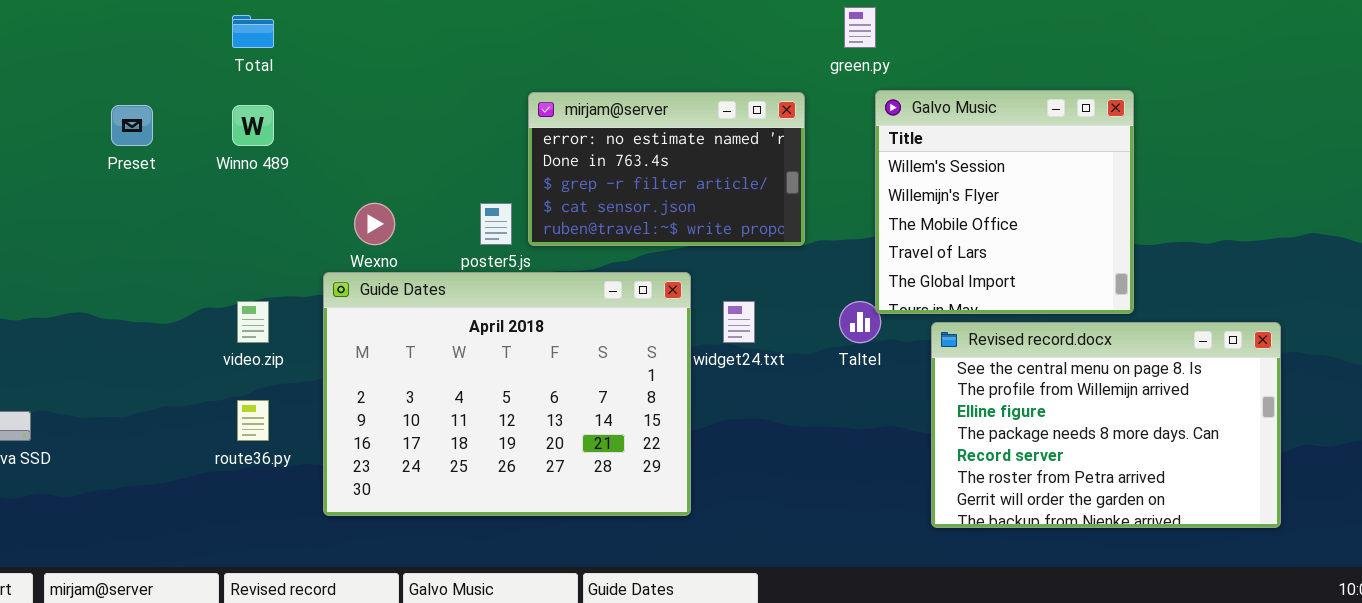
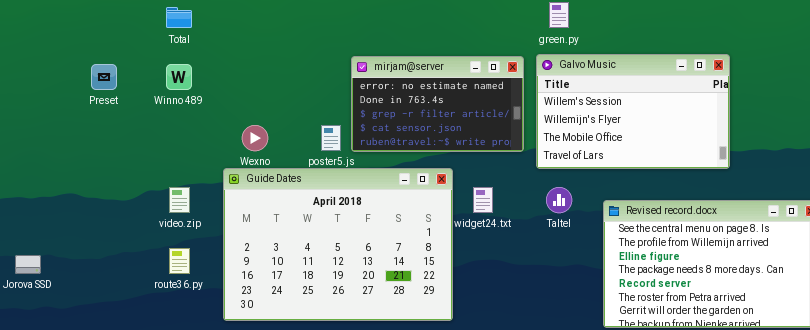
Galvo Music: [875,90,1134,314] -> [536,54,730,169], resized

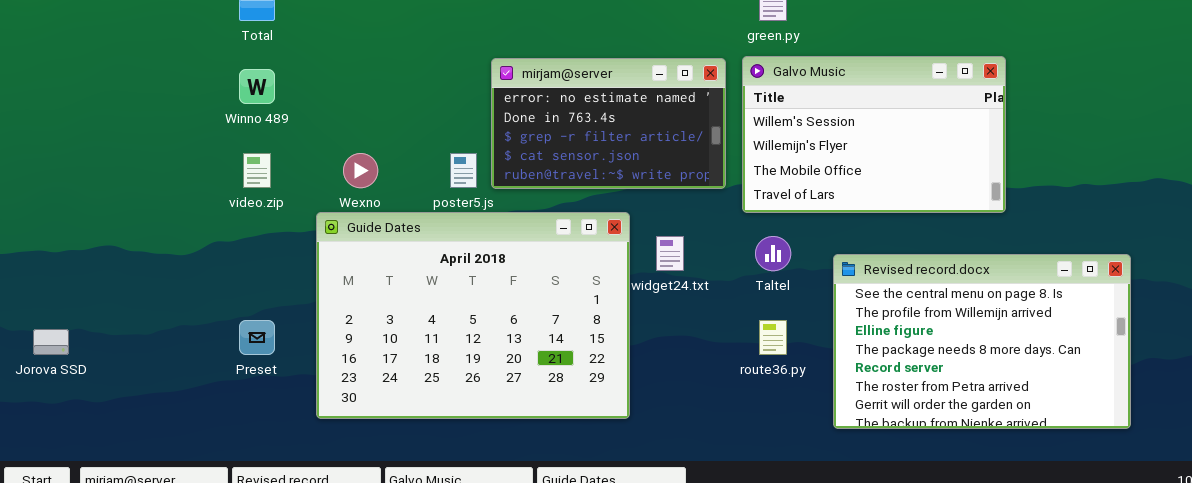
Preset: [91,64,117,90] -> [239,320,275,355], moved
video.zip: [169,187,190,213] -> [243,153,271,188], moved
route36.py: [169,248,190,274] -> [759,320,787,355], moved

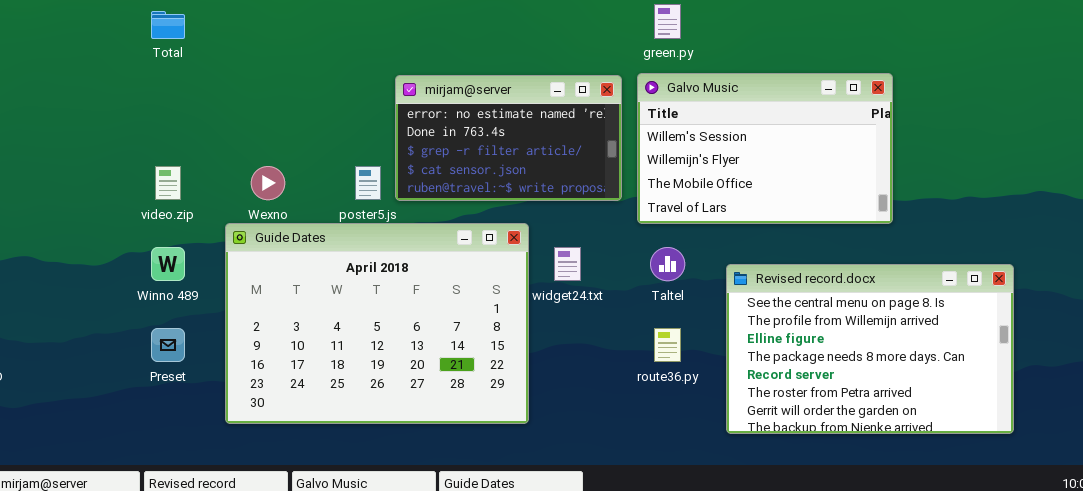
Winno 489: [239,69,275,104] -> [151,247,185,281], moved

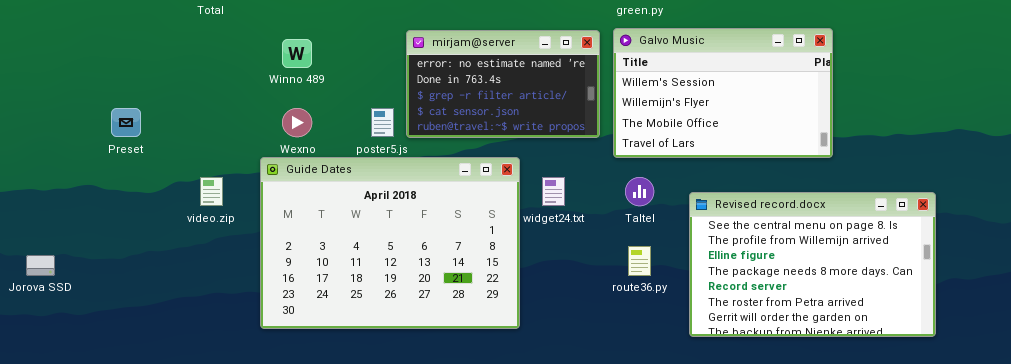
video.zip: [155,166,181,200] -> [200,177,223,206], moved
Winno 489: [151,247,185,281] -> [282,39,312,68], moved
Preset: [151,328,185,362] -> [111,108,141,137], moved

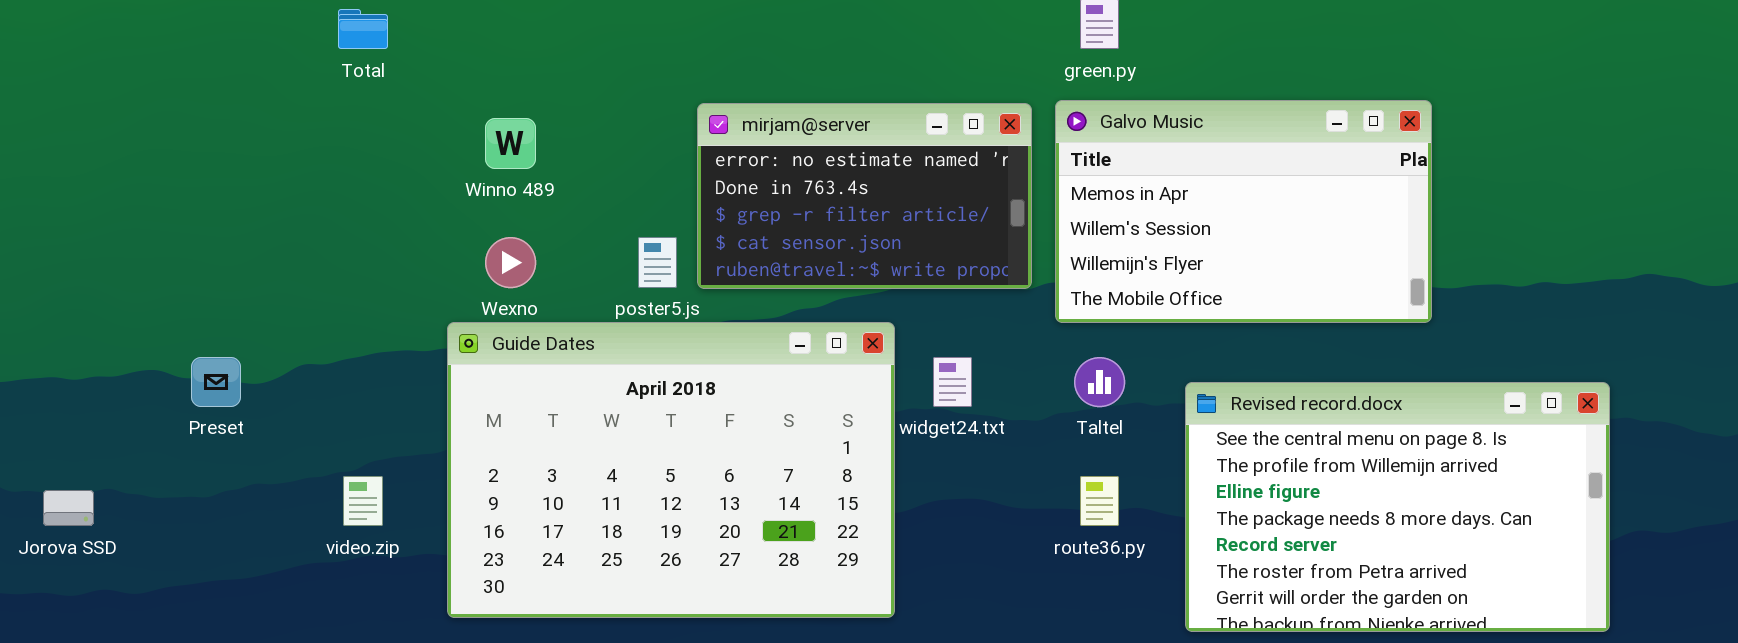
Galvo Music: [613,28,833,158] -> [1055,100,1432,323], scrolled up 1 row
Preset: [111,108,141,137] -> [191,357,241,407], moved
video.zip: [200,177,223,206] -> [343,476,383,526], moved

